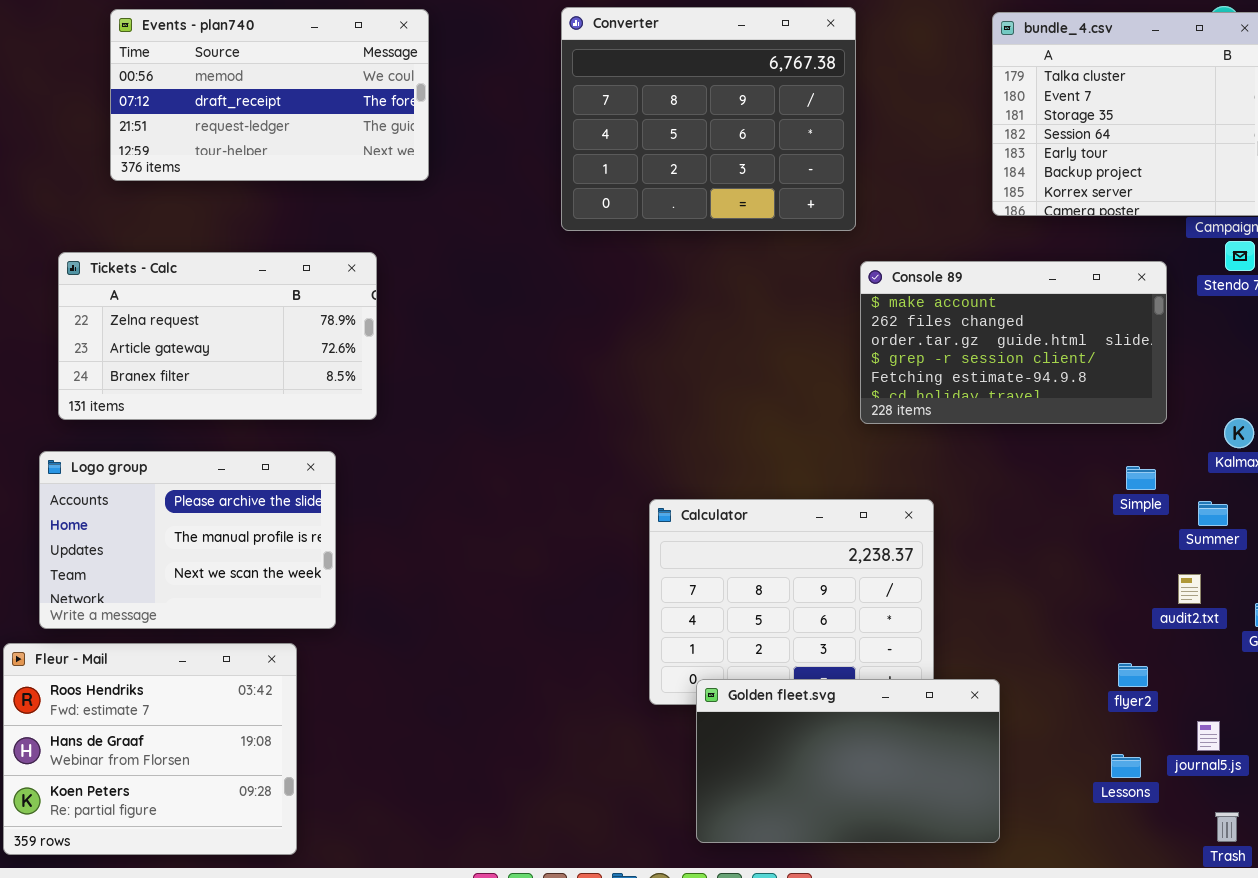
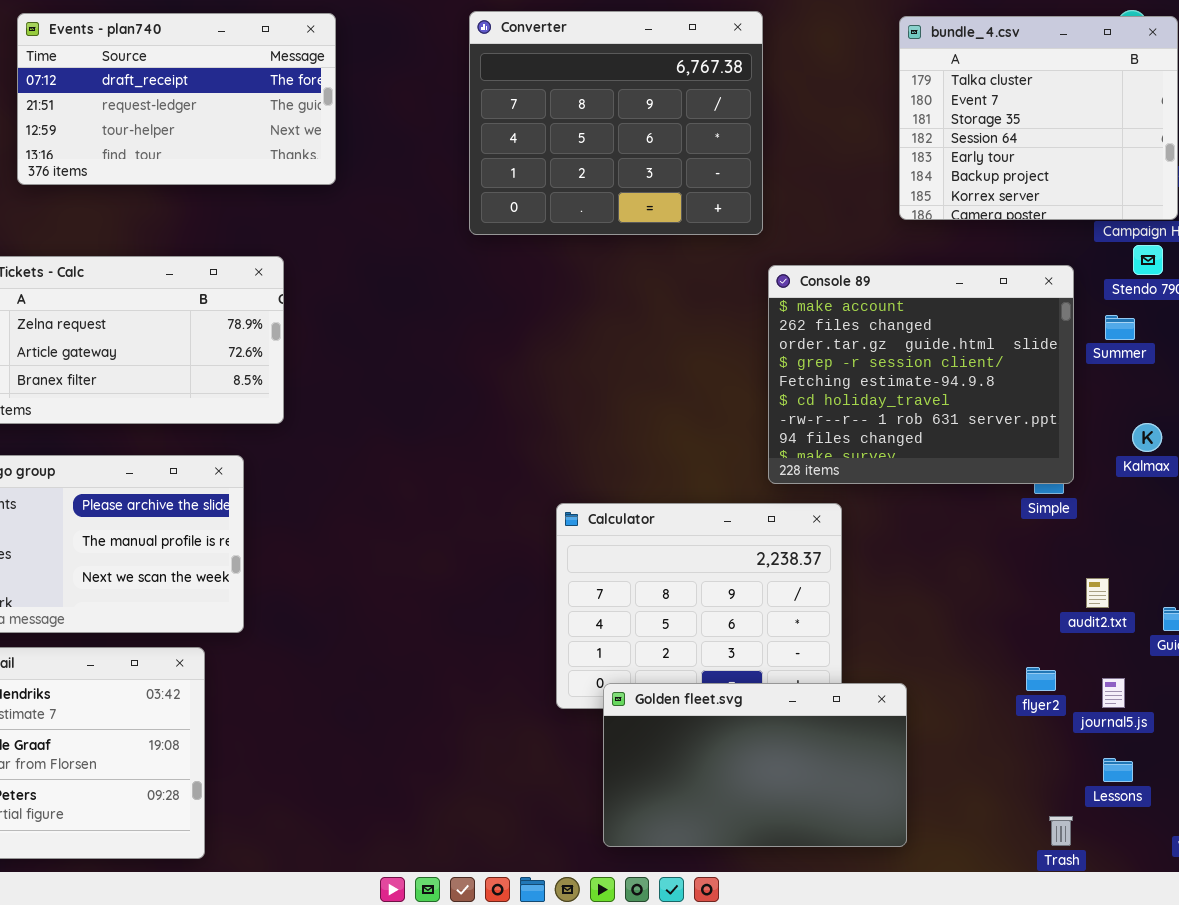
Events - plan740: [110,9,429,181] -> [17,13,336,185], scrolled down 1 row
Console 89: [860,261,1167,424] -> [768,265,1074,484], resized
Summer: [1198,501,1228,526] -> [1105,315,1135,340], moved
journal5.js: [1197,721,1220,751] -> [1102,678,1125,708], moved
Lessons: [1111,754,1141,778] -> [1103,758,1133,782], moved
Trash: [1215,812,1239,842] -> [1049,816,1073,846], moved

